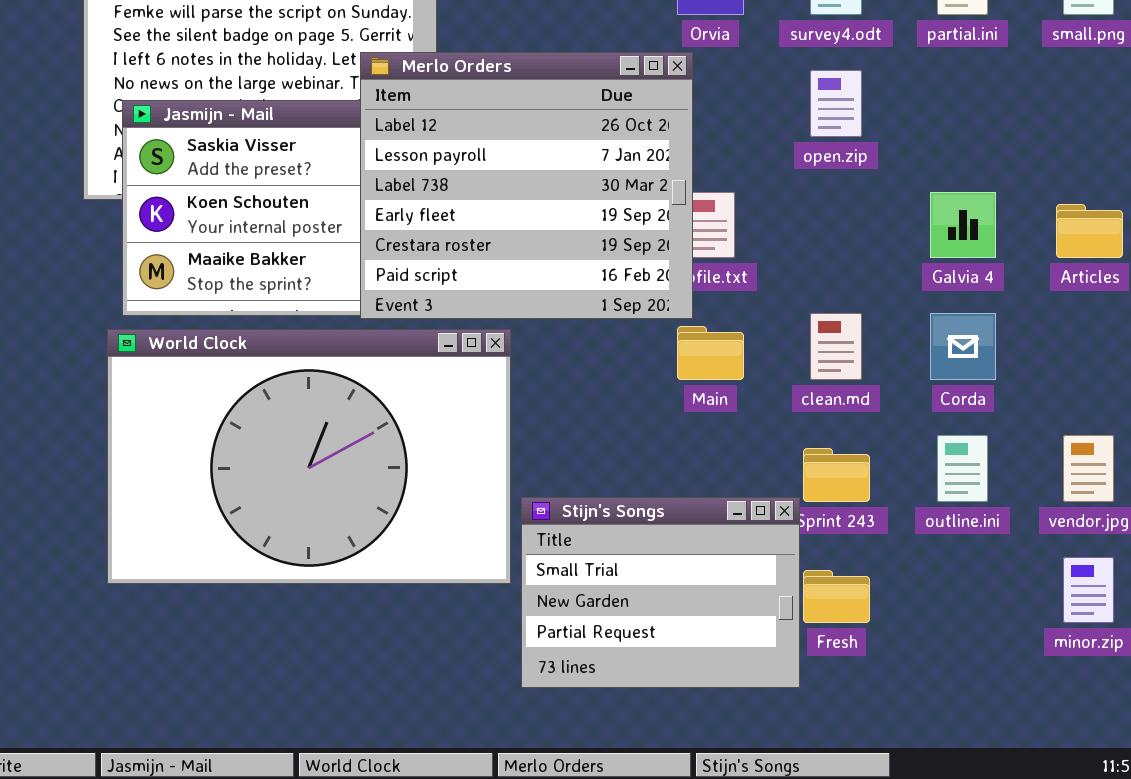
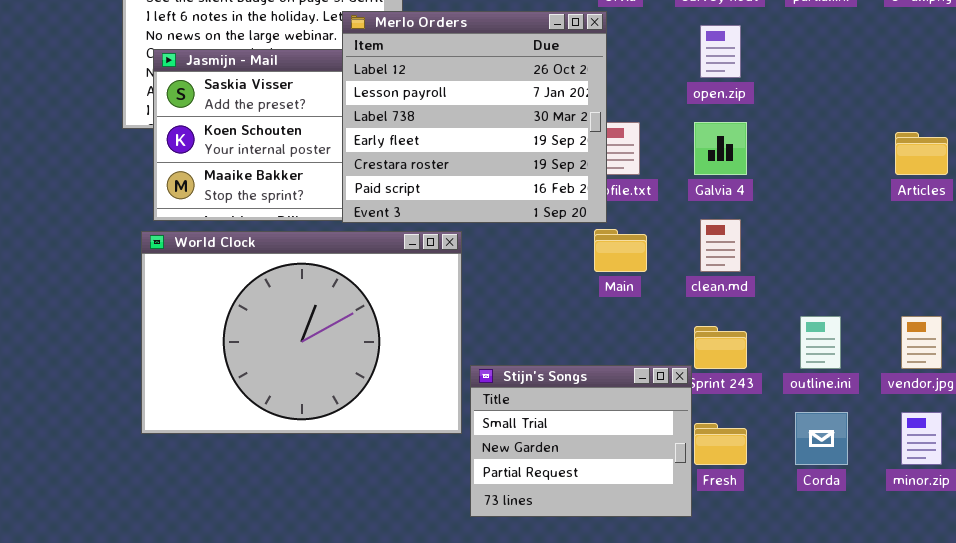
Galvia 4: [930,192,996,258] -> [694,122,747,175], moved
Corda: [930,313,996,380] -> [795,412,848,465], moved

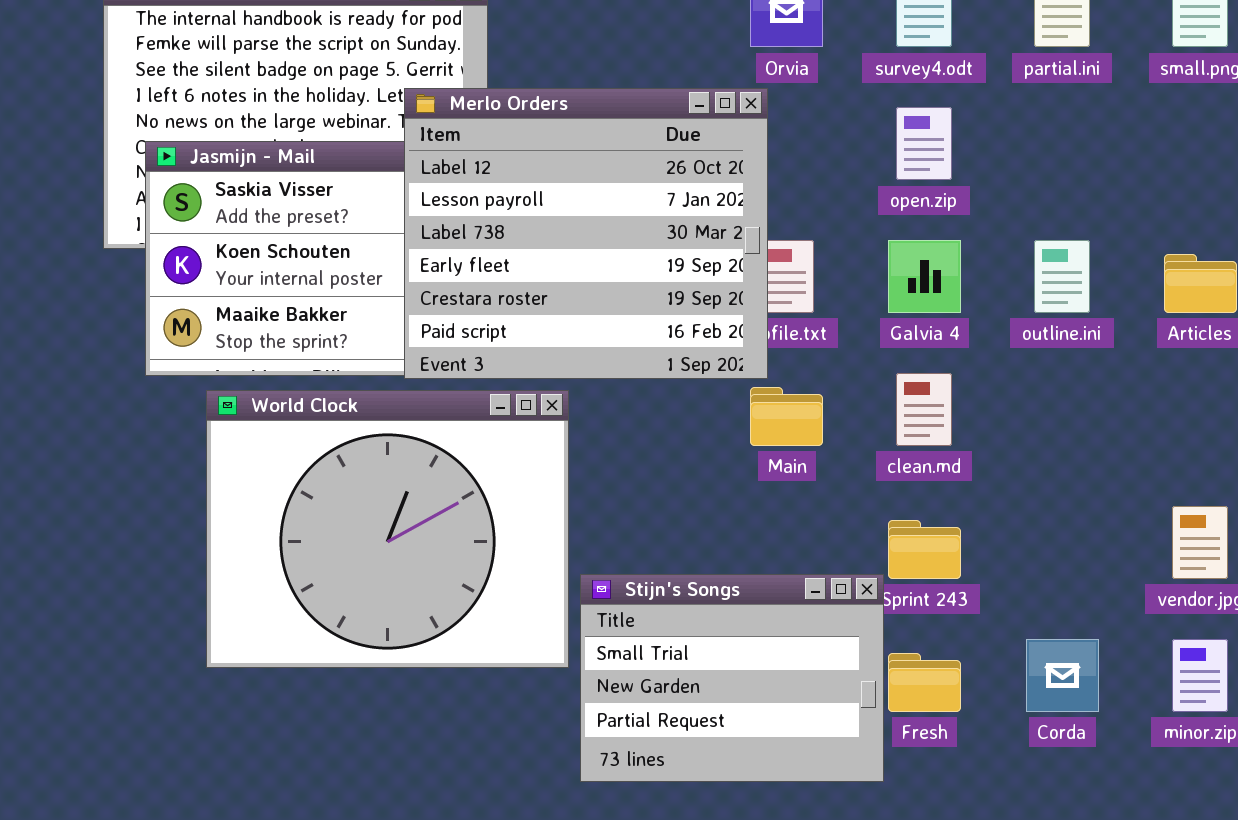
World Clock: [141,231,462,434] -> [206,390,569,668], resized
outline.ini: [800,316,841,369] -> [1034,240,1090,313], moved

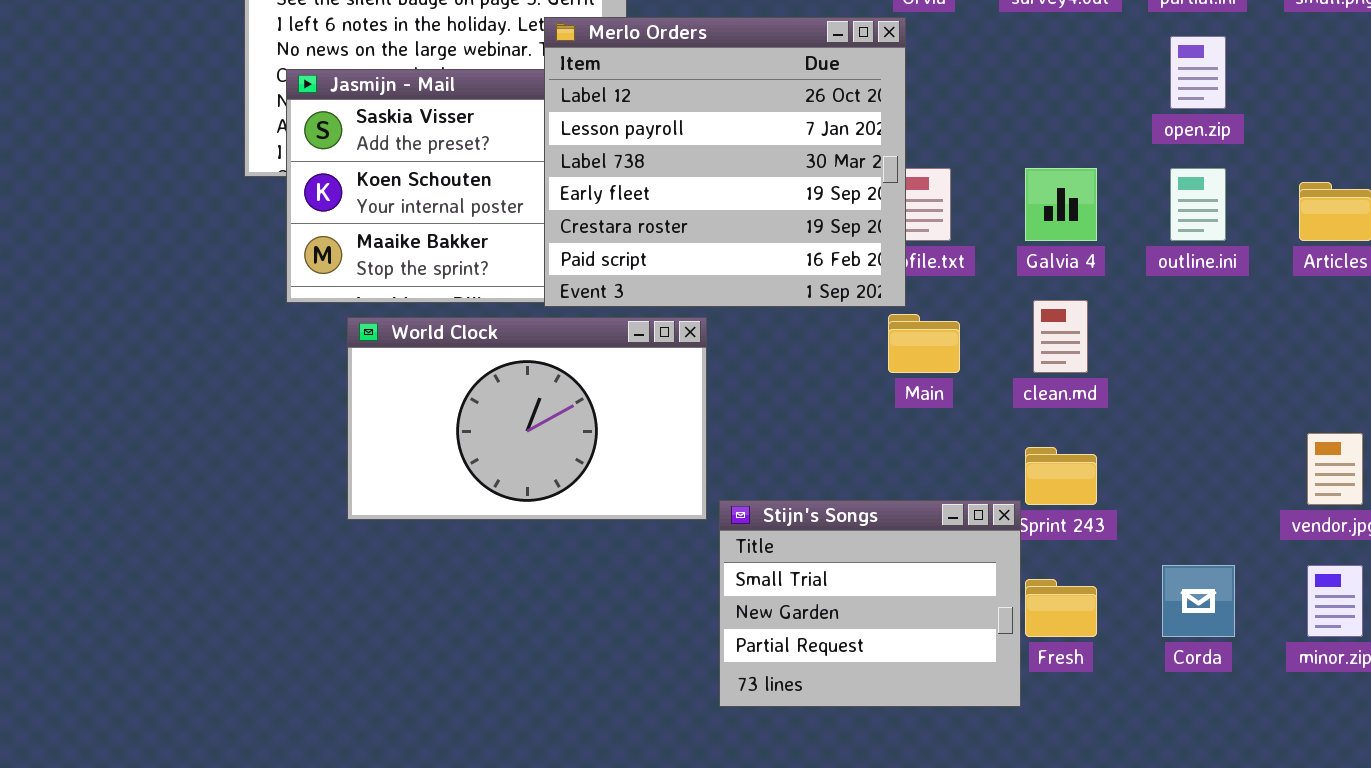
open.zip: [896,107,952,180] -> [1170,36,1226,109], moved
World Clock: [206,390,569,668] -> [347,317,707,520], resized

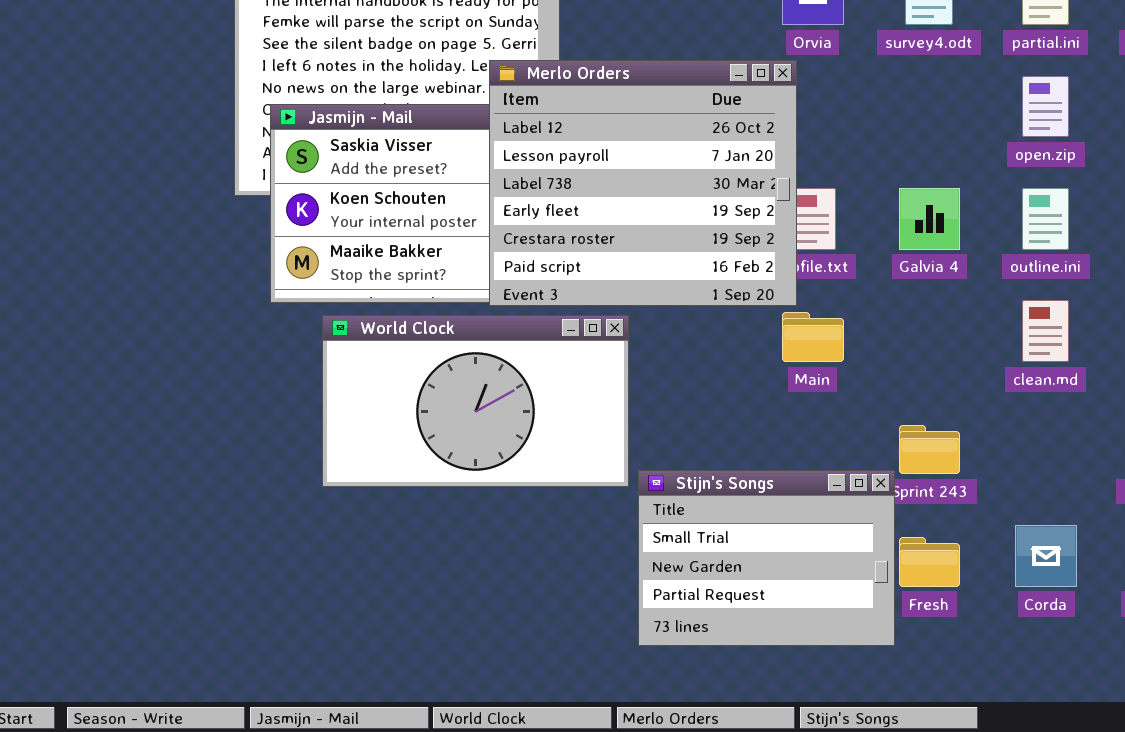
clean.md: [1033,300,1088,373] -> [1022,300,1069,362], moved

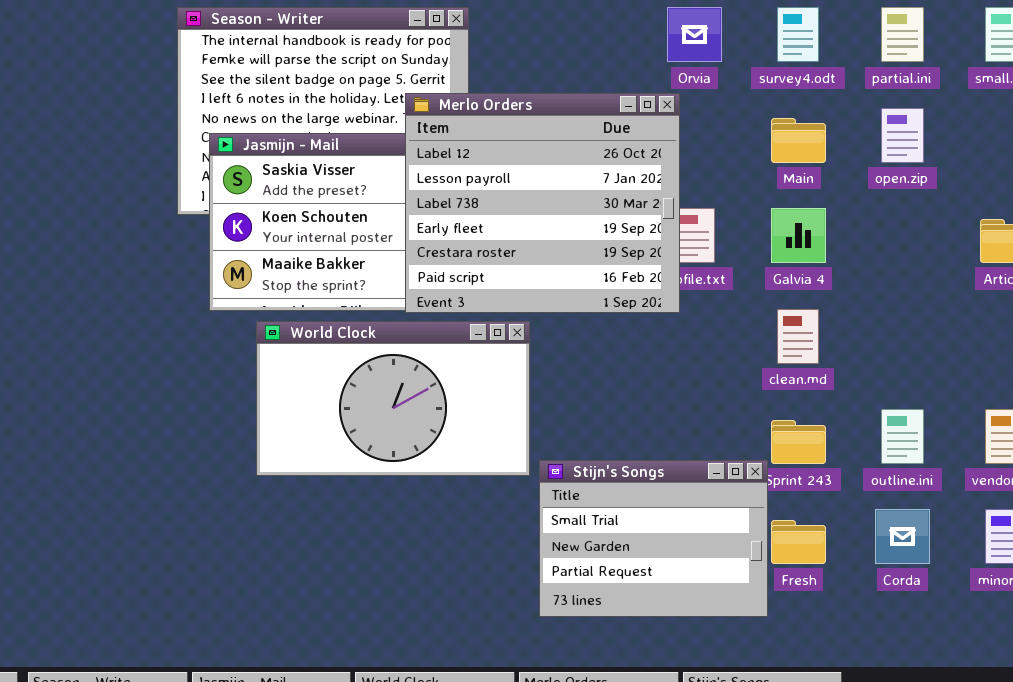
outline.ini: [1022,188,1069,250] -> [881,409,924,464], moved
clean.md: [1022,300,1069,362] -> [777,309,819,364], moved
Main: [782,312,844,362] -> [771,118,826,163], moved

